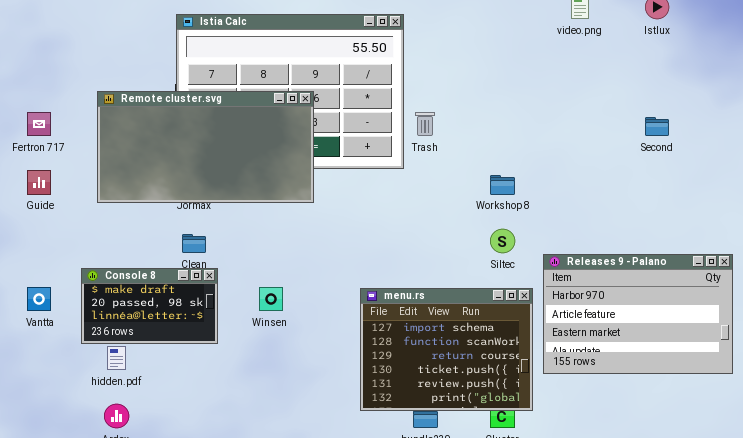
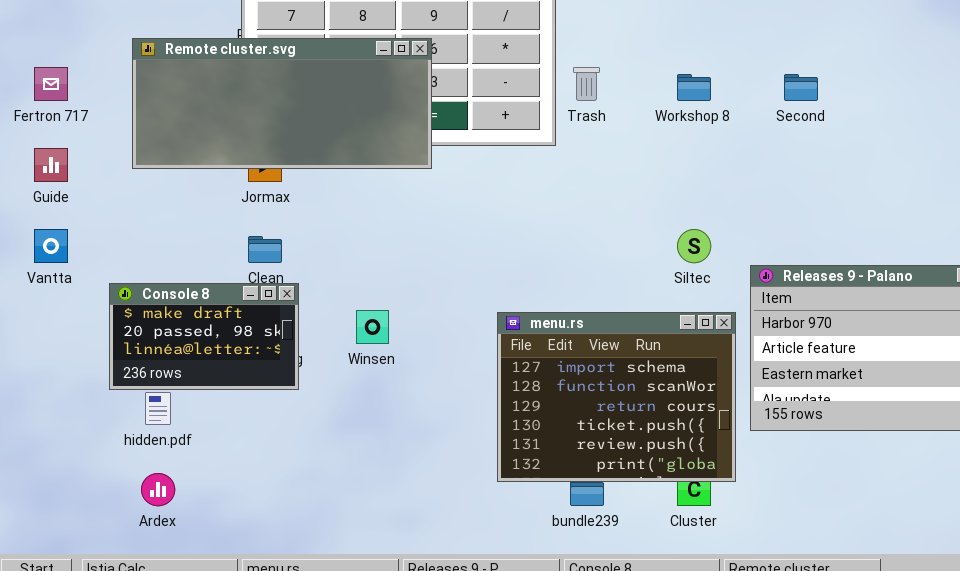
Remote cluster.svg: [97,91,314,203] -> [132,38,432,169], resized
Second: [645,117,669,136] -> [784,74,818,101], moved
Workshop 8: [490,175,515,195] -> [677,74,711,101], moved
Vantta: [27,287,51,311] -> [34,229,68,263], moved

